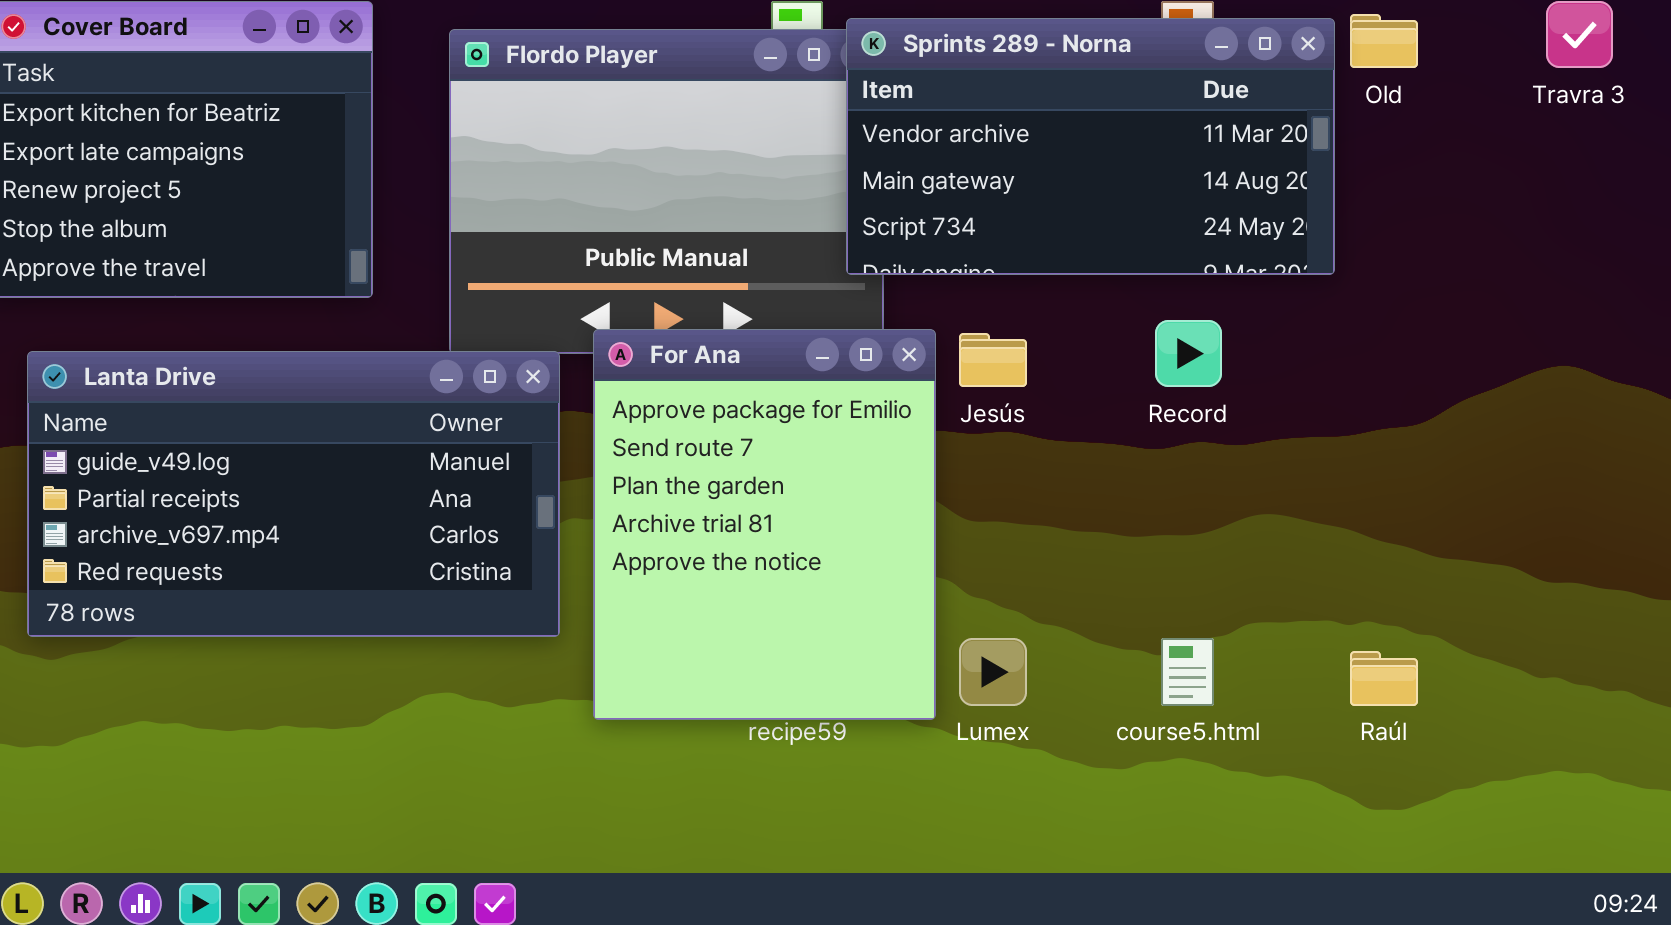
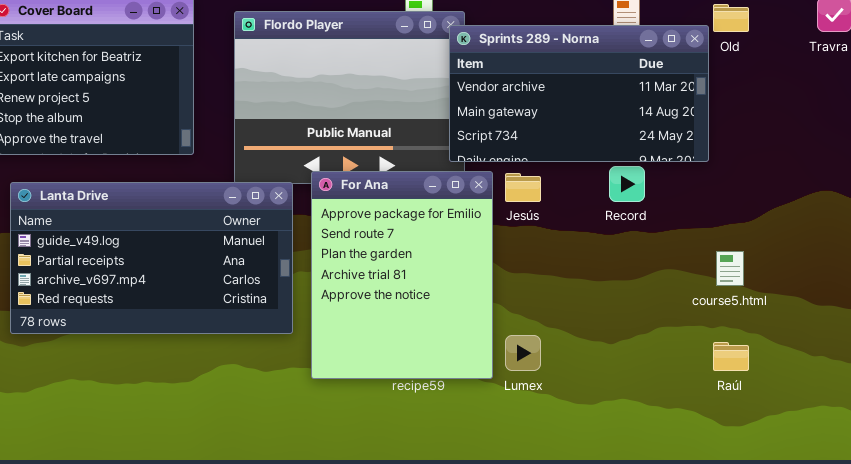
Sprints 289 - Norna: [846,18,1335,275] -> [449,25,709,162], moved
course5.html: [1161,638,1214,706] -> [716,251,744,286], moved

